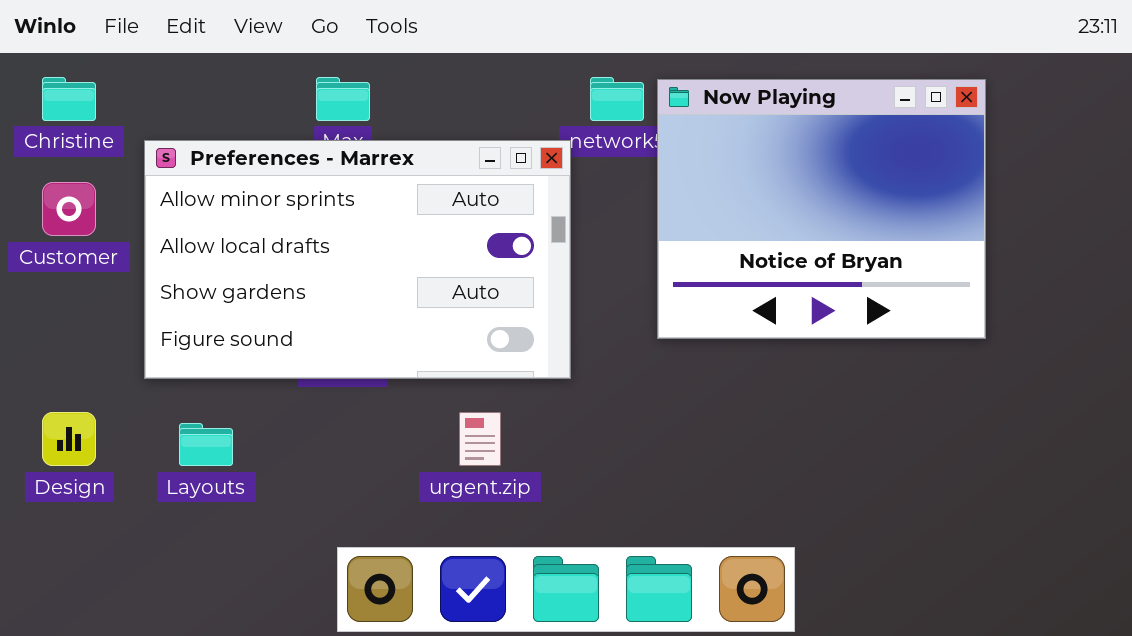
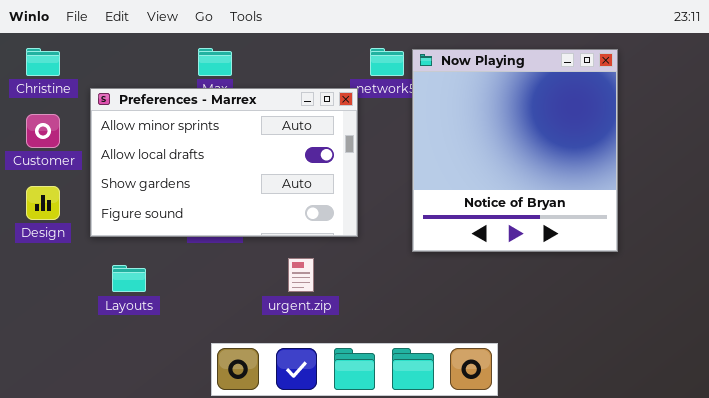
Now Playing: [657,79,986,339] -> [412,49,618,252], resized
Design: [42,412,96,466] -> [26,186,60,220], moved

